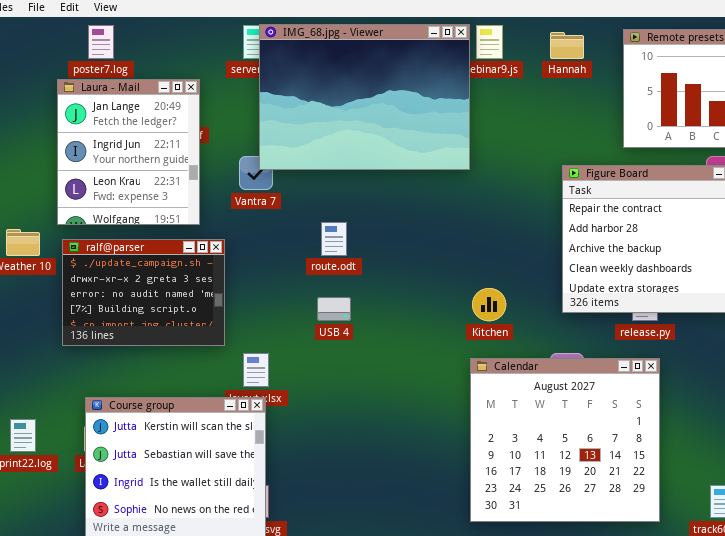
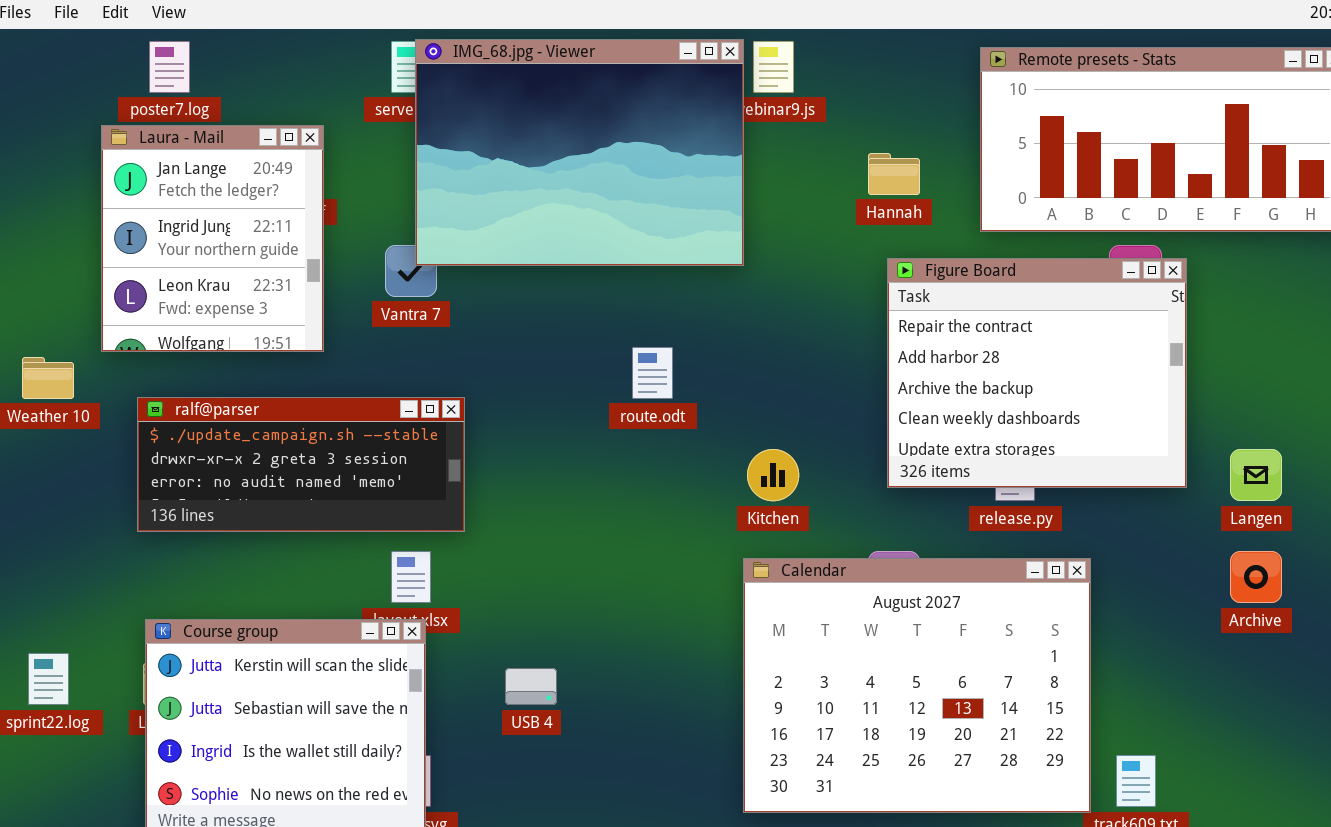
Hannah: [550,32,584,59] -> [868,153,920,195], moved
route.odt: [321,222,347,256] -> [632,347,673,399], moved
ralf@parser: [62,239,225,346] -> [137,397,465,532], moved, resized
USB 4: [317,297,351,321] -> [505,668,557,705], moved
Calendar: [470,358,660,522] -> [743,558,1091,813], resized

